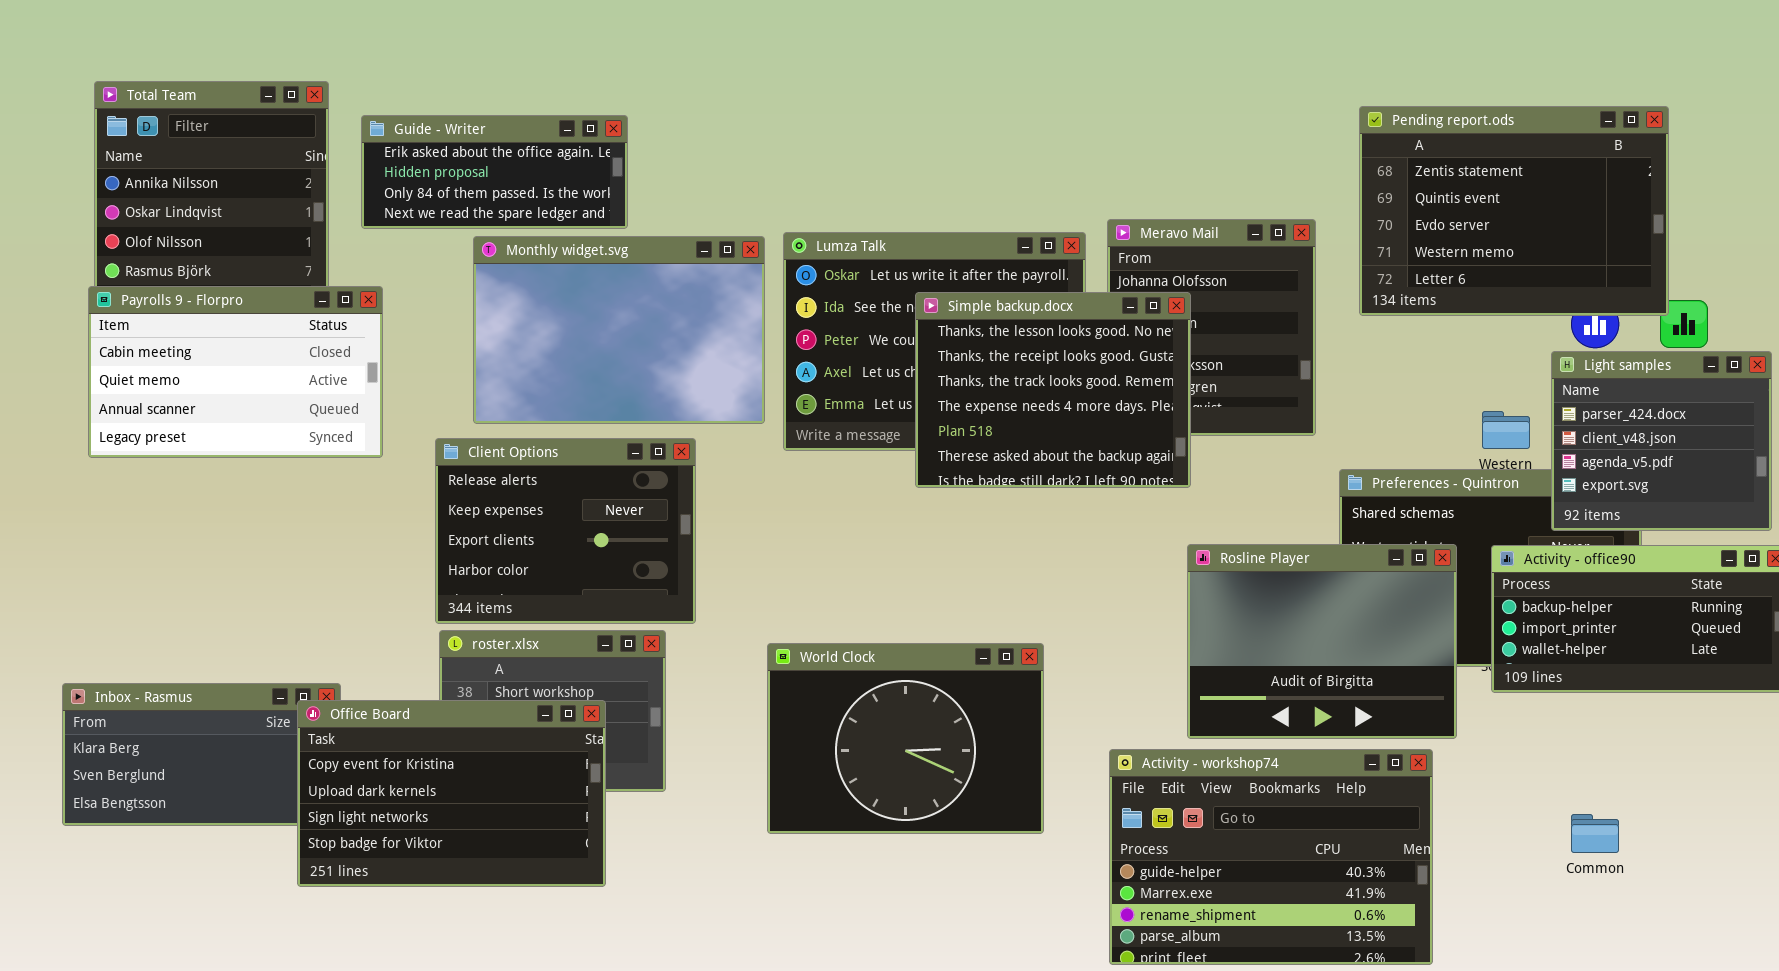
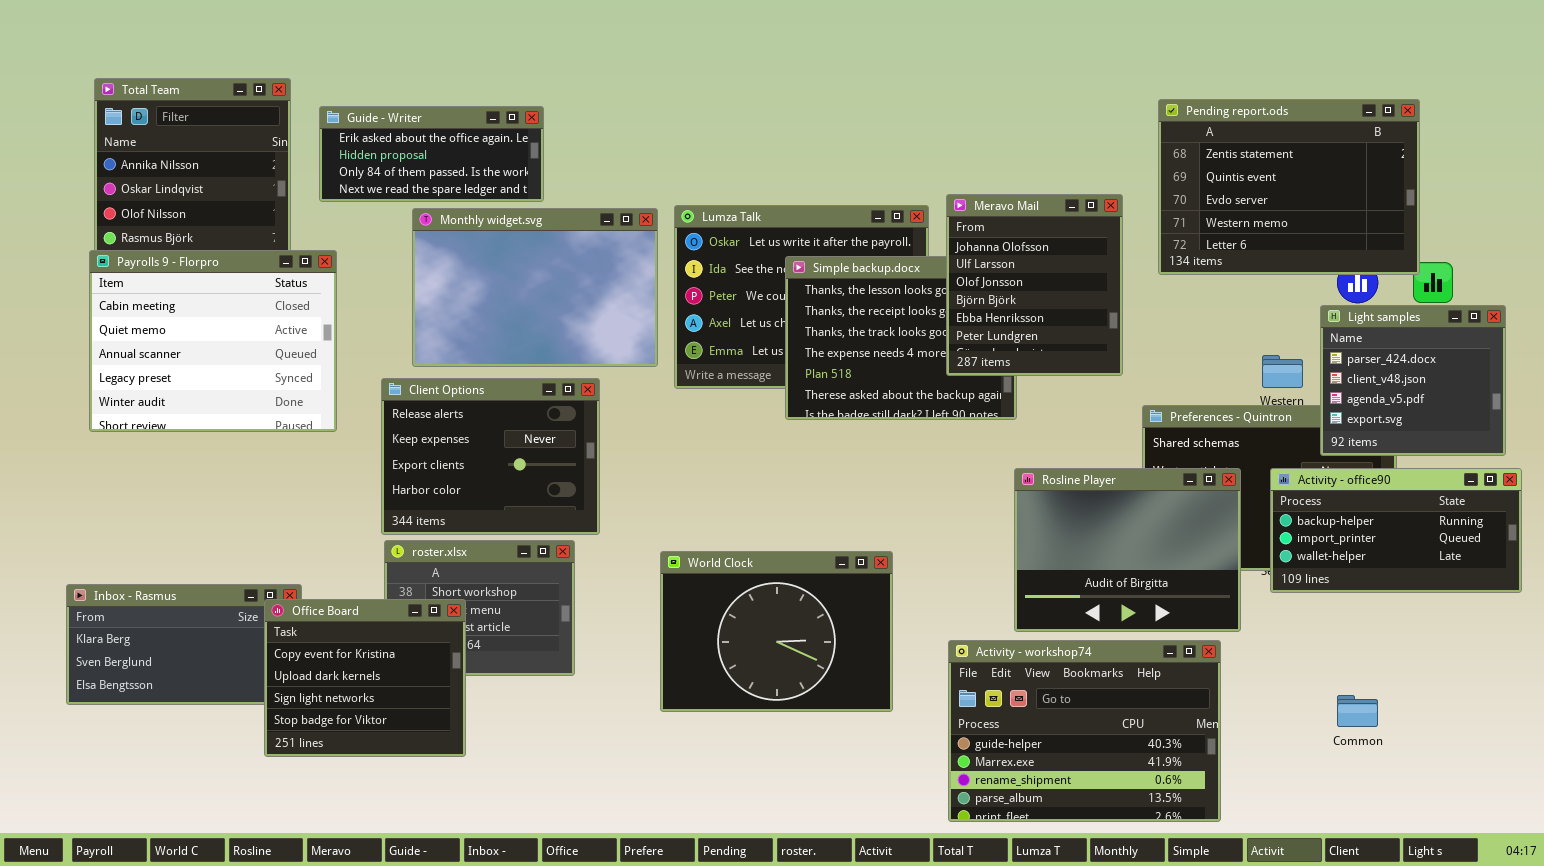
Meravo Mail: [1107,219,1316,436] -> [946,194,1123,376], raised
Payrolls 9 - Florpro: [88,286,383,458] -> [89,250,337,432], resized
Office Board: [297,700,606,887] -> [264,599,466,757], resized

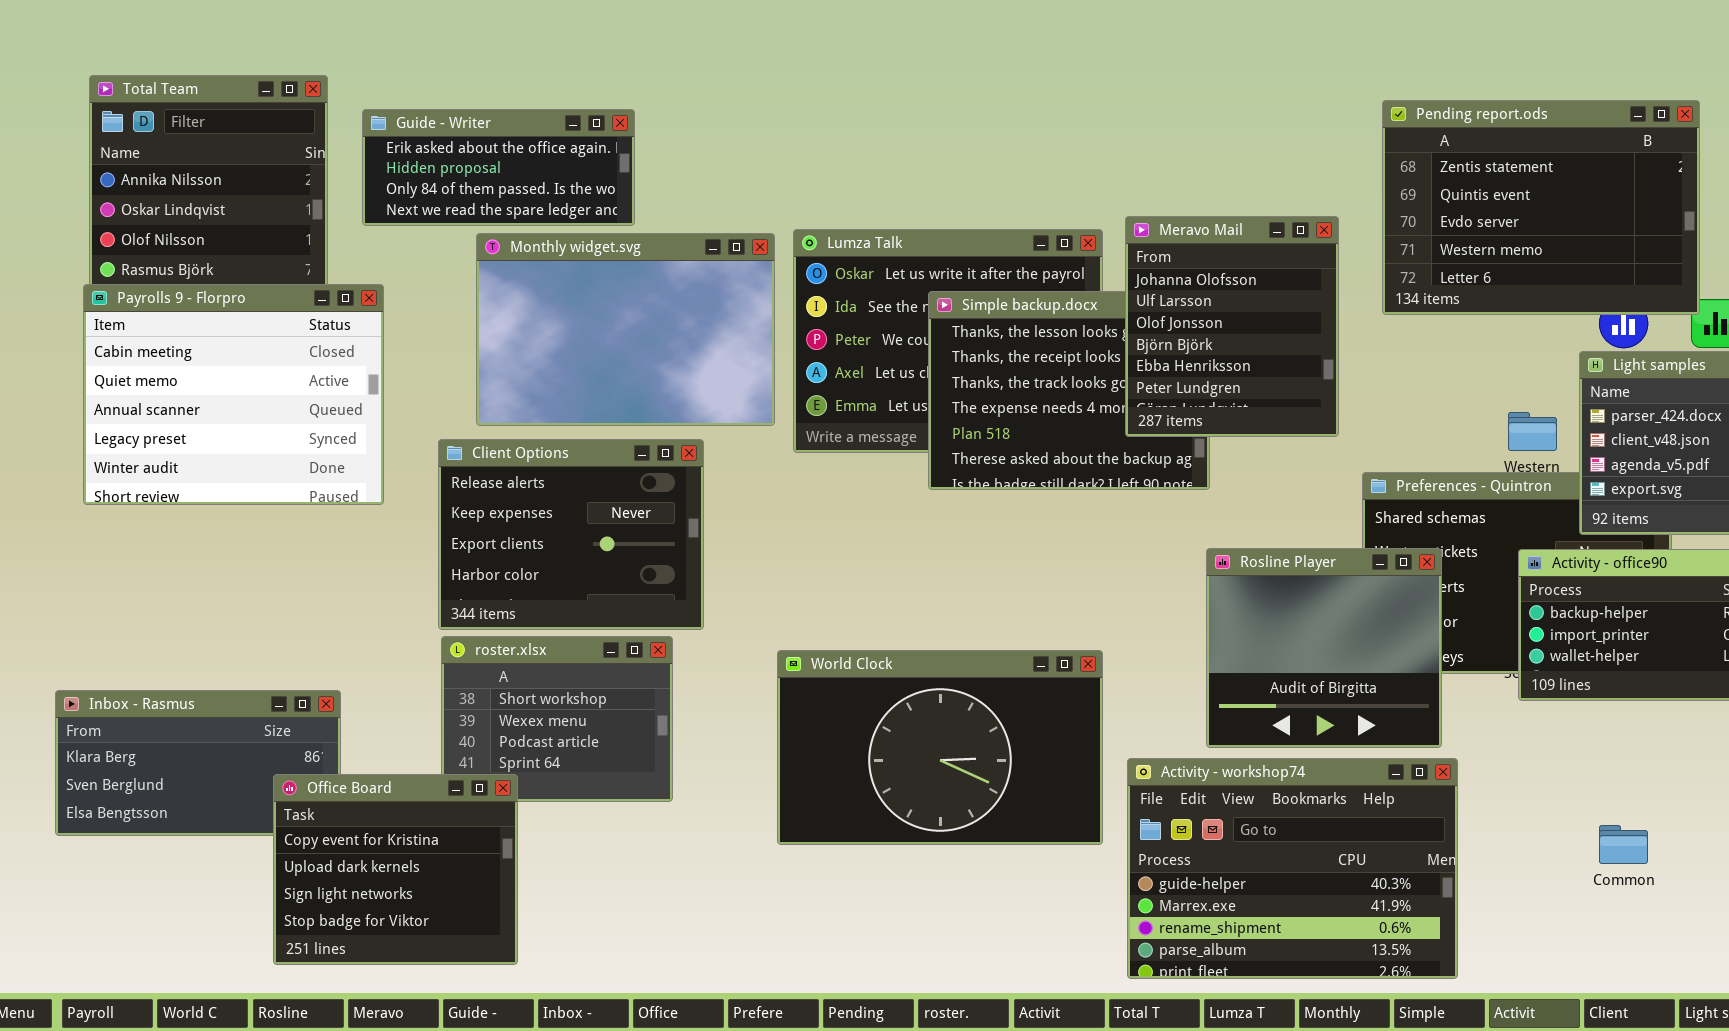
Rosline Player: [1014,468,1241,632] -> [1206,548,1442,748], resized
World Clock: [660,551,893,712] -> [777,650,1103,845], resized
Office Board: [264,599,466,757] -> [273,774,518,965], moved

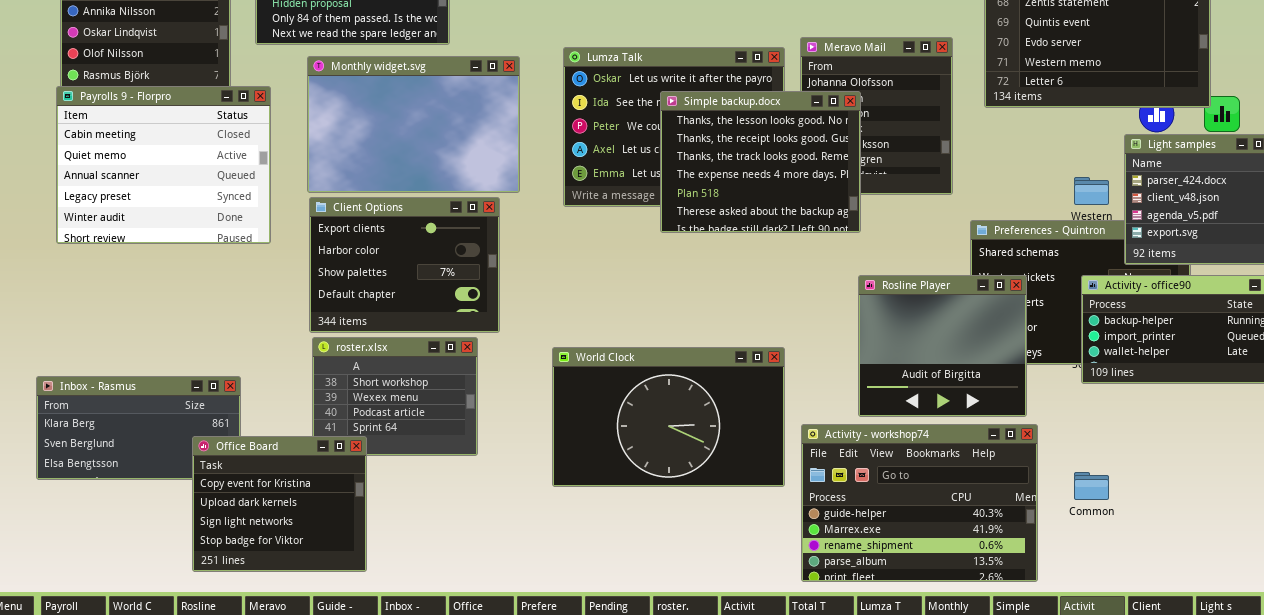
Monthly widget.svg: [476,233,775,426] -> [307,56,520,193], moved
Simple backup.docx: [928,291,1210,490] -> [660,91,861,233], raised
Client Options: [438,439,704,630] -> [309,197,500,333], scrolled down 2 rows
Common: [1599,825,1648,864] -> [1074,472,1109,500], moved

